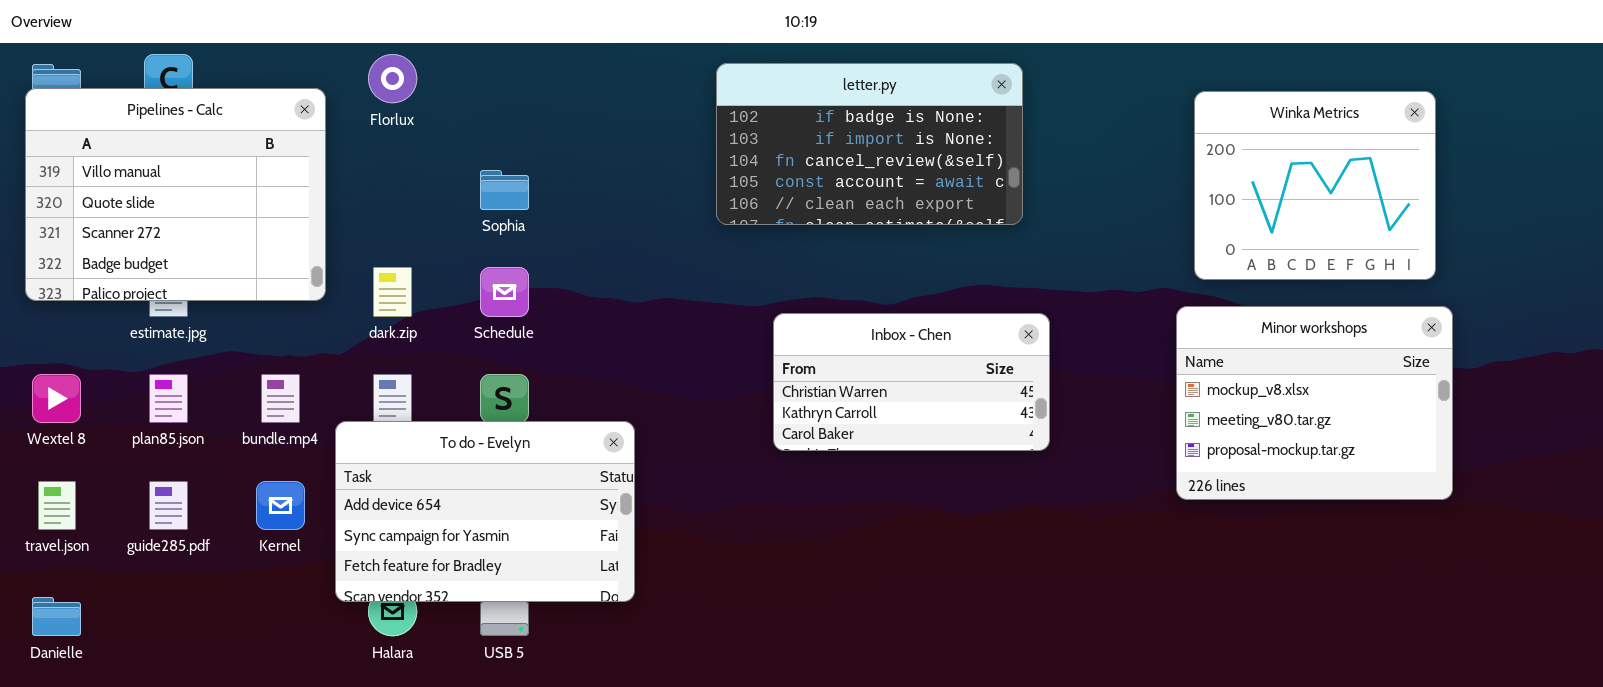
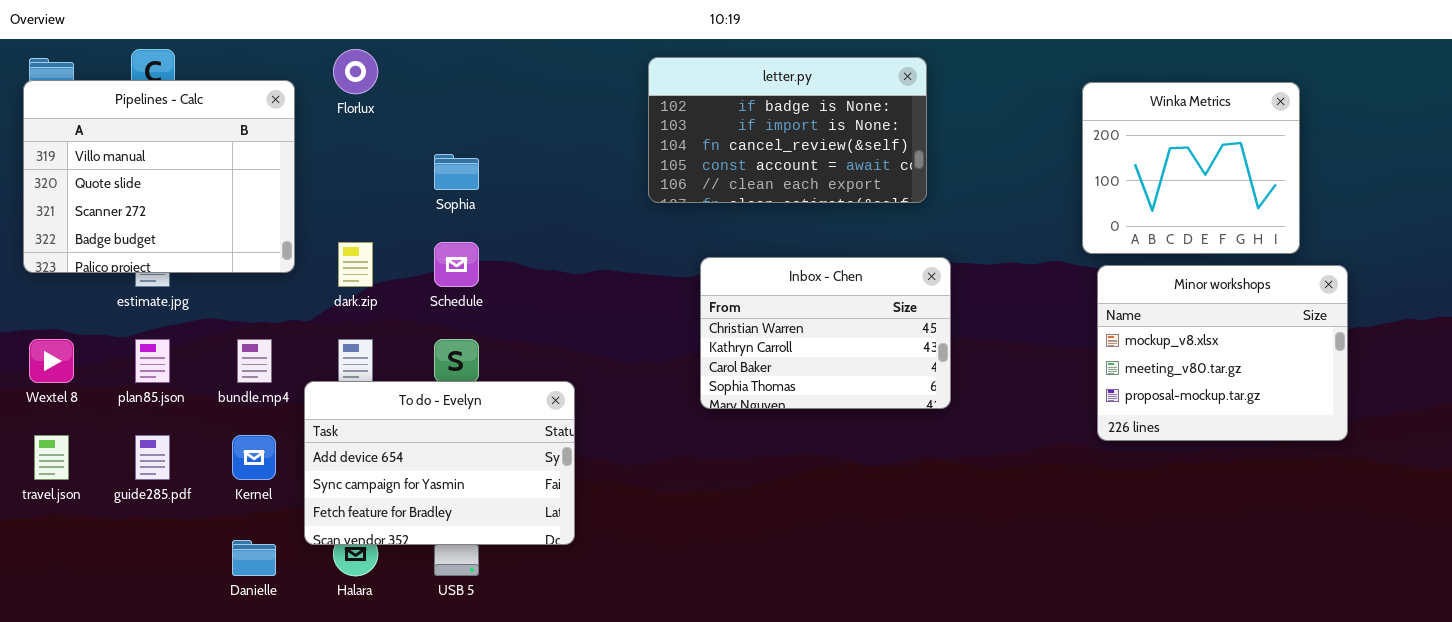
Minor workshops: [1176,306,1453,500] -> [1097,265,1348,441], moved
Inbox - Chen: [773,313,1050,451] -> [700,257,951,409], resized
Danielle: [32,597,81,636] -> [232,540,276,576], moved

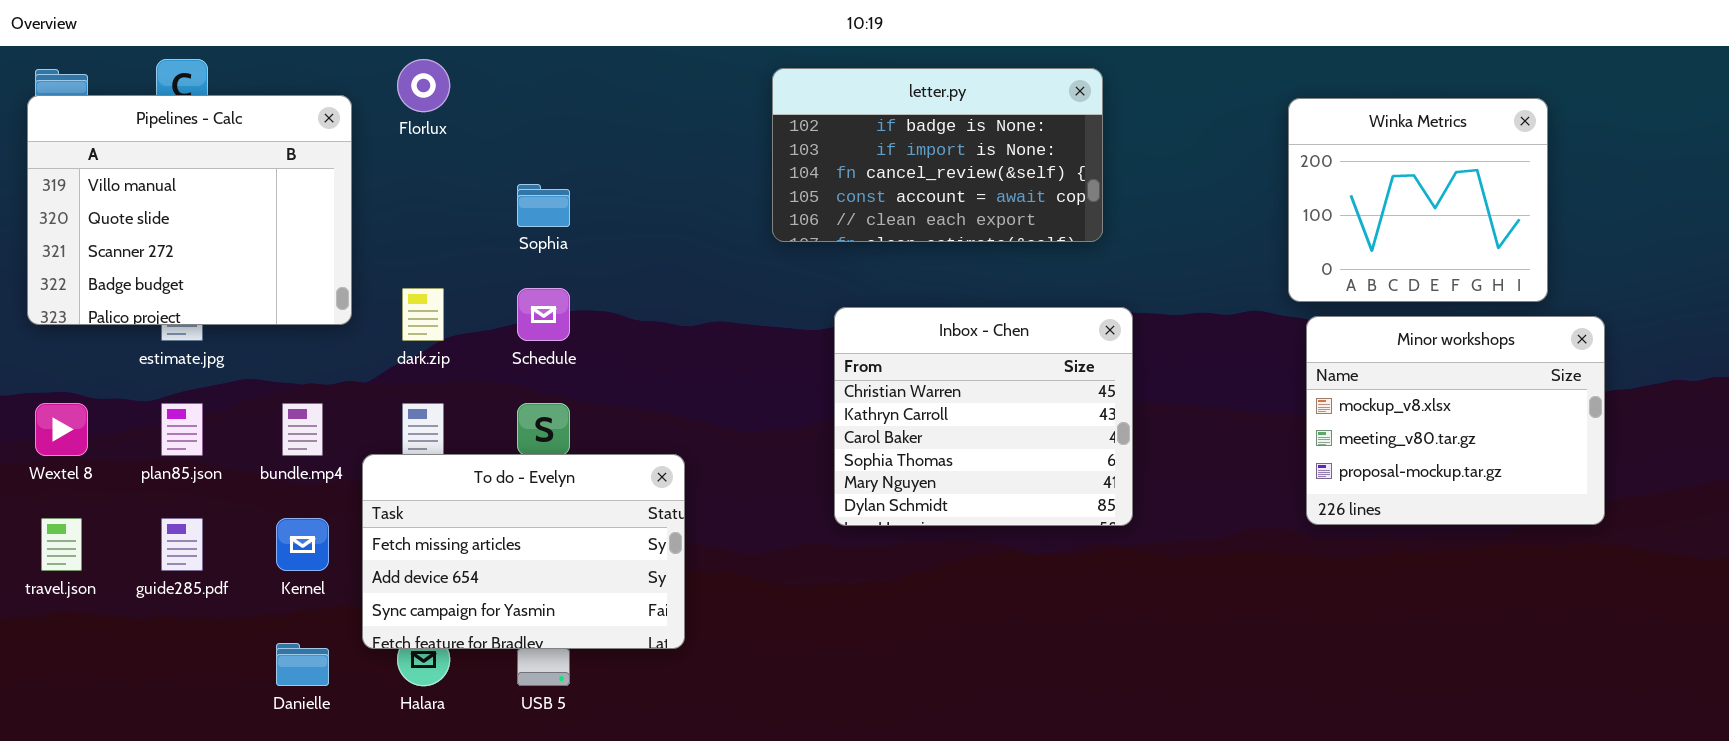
Inbox - Chen: [700,257,951,409] -> [834,307,1133,526], resized
To do - Evelyn: [304,381,575,545] -> [362,454,685,649], scrolled up 1 row

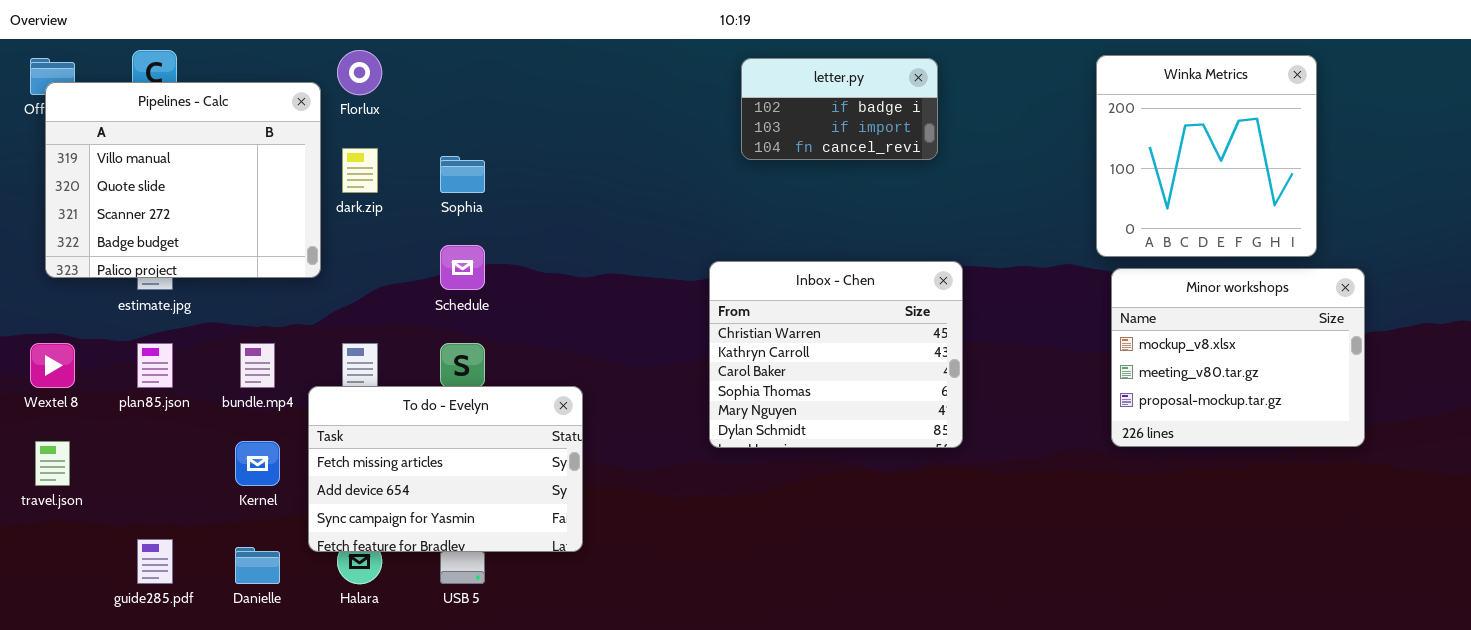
letter.py: [772,68,1103,242] -> [741,58,938,160], resized
Pipelines - Calc: [27,95,352,325] -> [45,82,321,278], moved
Winka Metrics: [1288,98,1548,302] -> [1096,55,1317,257], resized
dark.zip: [402,288,444,341] -> [342,148,378,193], moved
guide285.pdf: [161,518,203,571] -> [137,539,173,584], moved

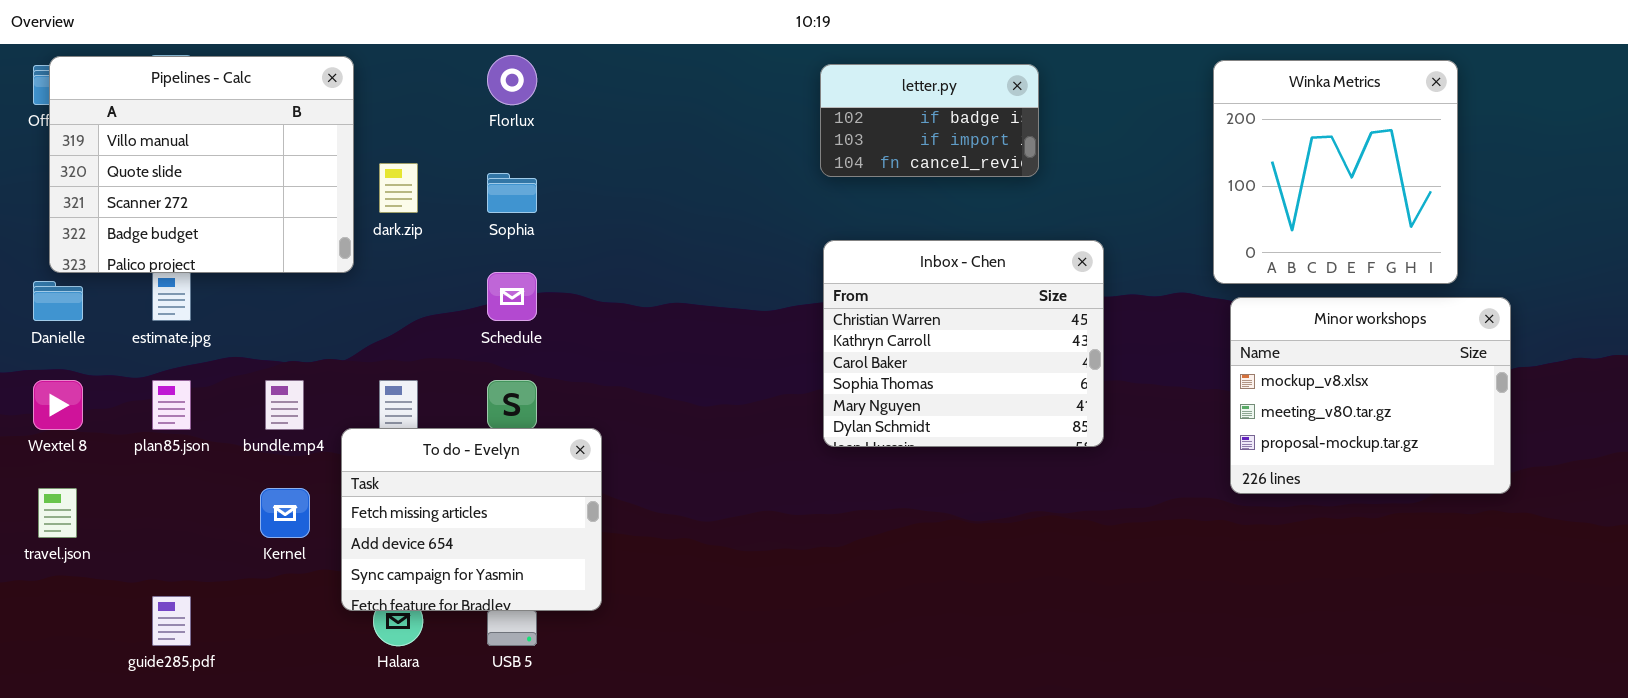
Florlux: [337,50,382,95] -> [487,55,537,105], moved
Pipelines - Calc: [45,82,321,278] -> [49,56,354,273], moved
Inbox - Chen: [709,261,963,448] -> [823,240,1104,447], moved
To do - Evelyn: [308,386,583,552] -> [341,428,602,611], resized
Danielle: [235,547,280,584] -> [33,281,83,321], moved

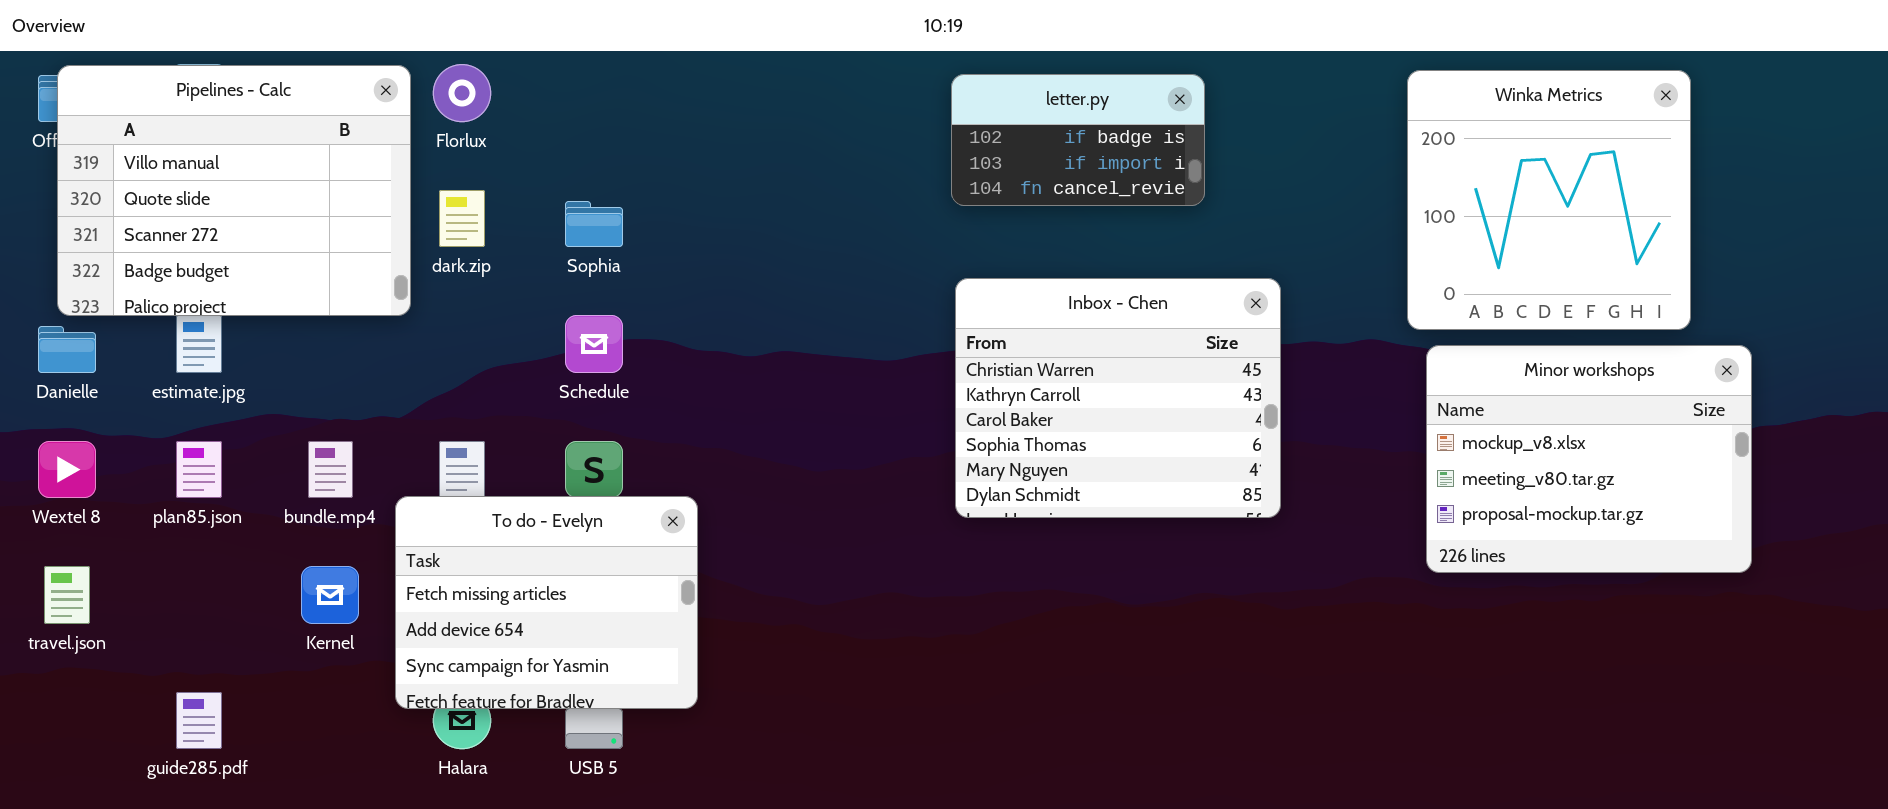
Florlux: [487,55,537,105] -> [433,64,491,122], moved

